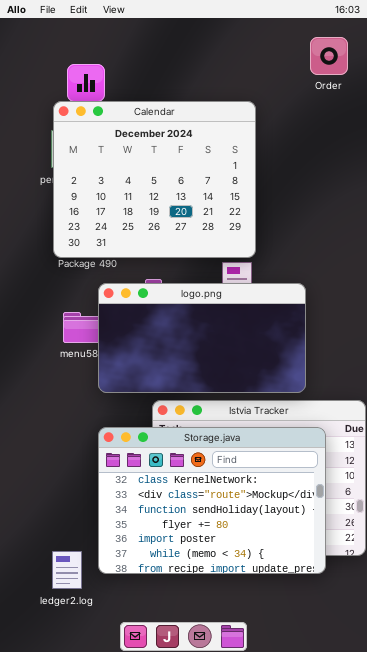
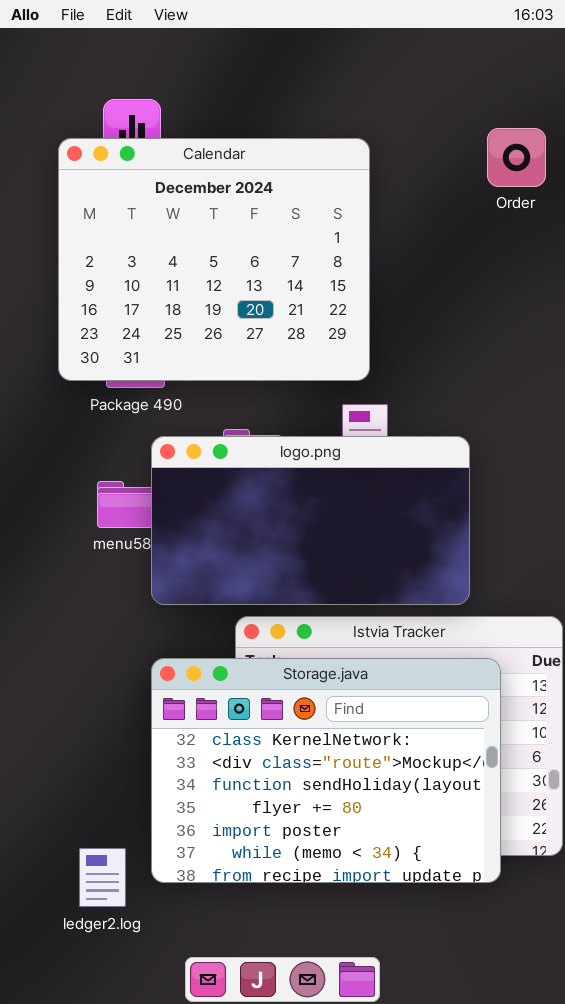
Order: [310,37,348,75] -> [487,128,546,187], moved
Calendar: [53,101,256,258] -> [58,138,370,381], moved

